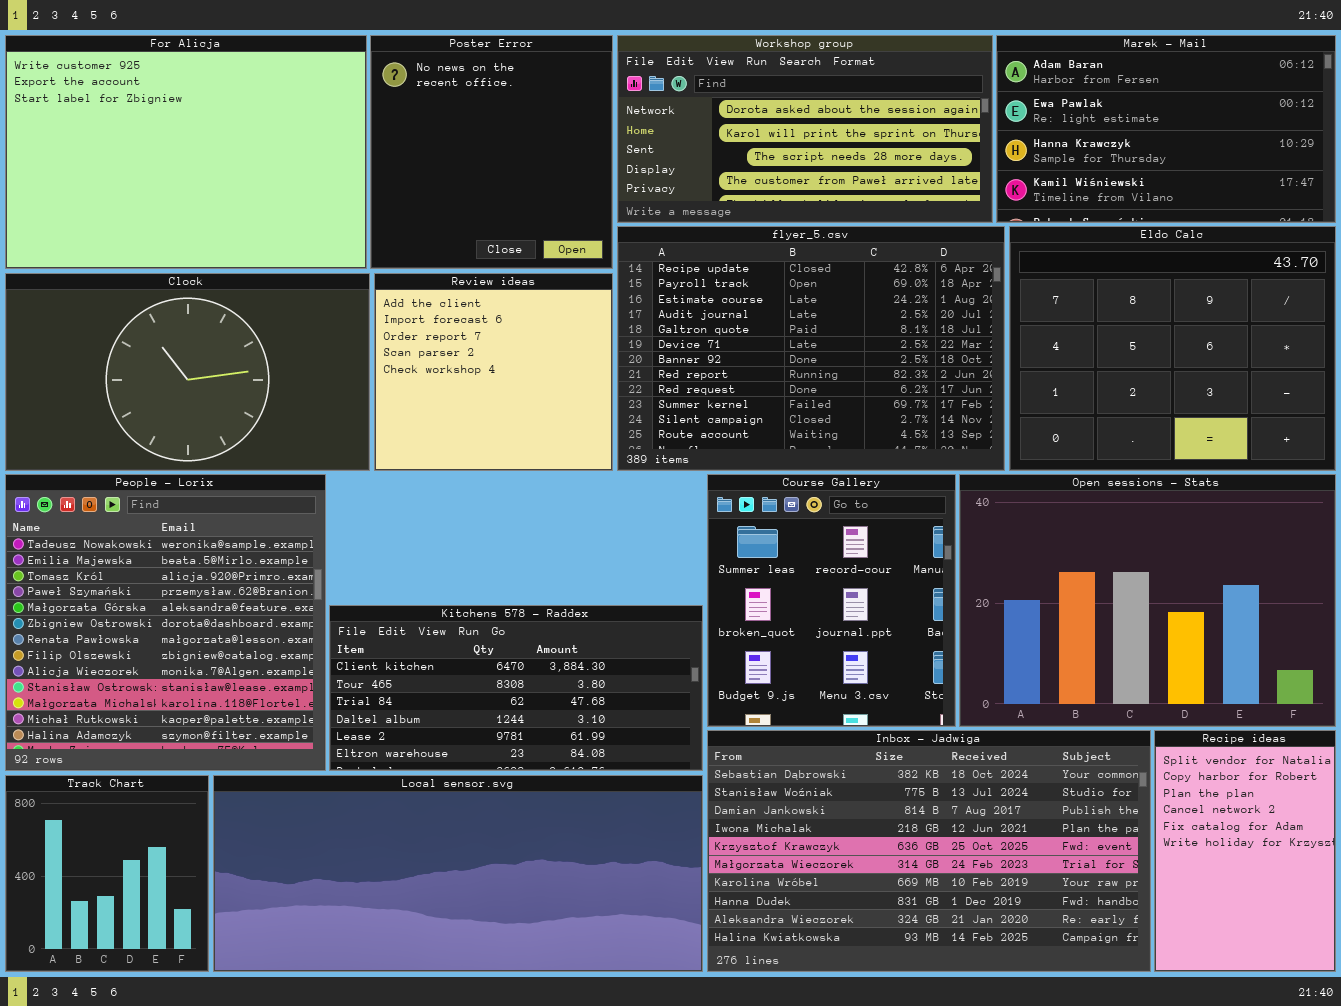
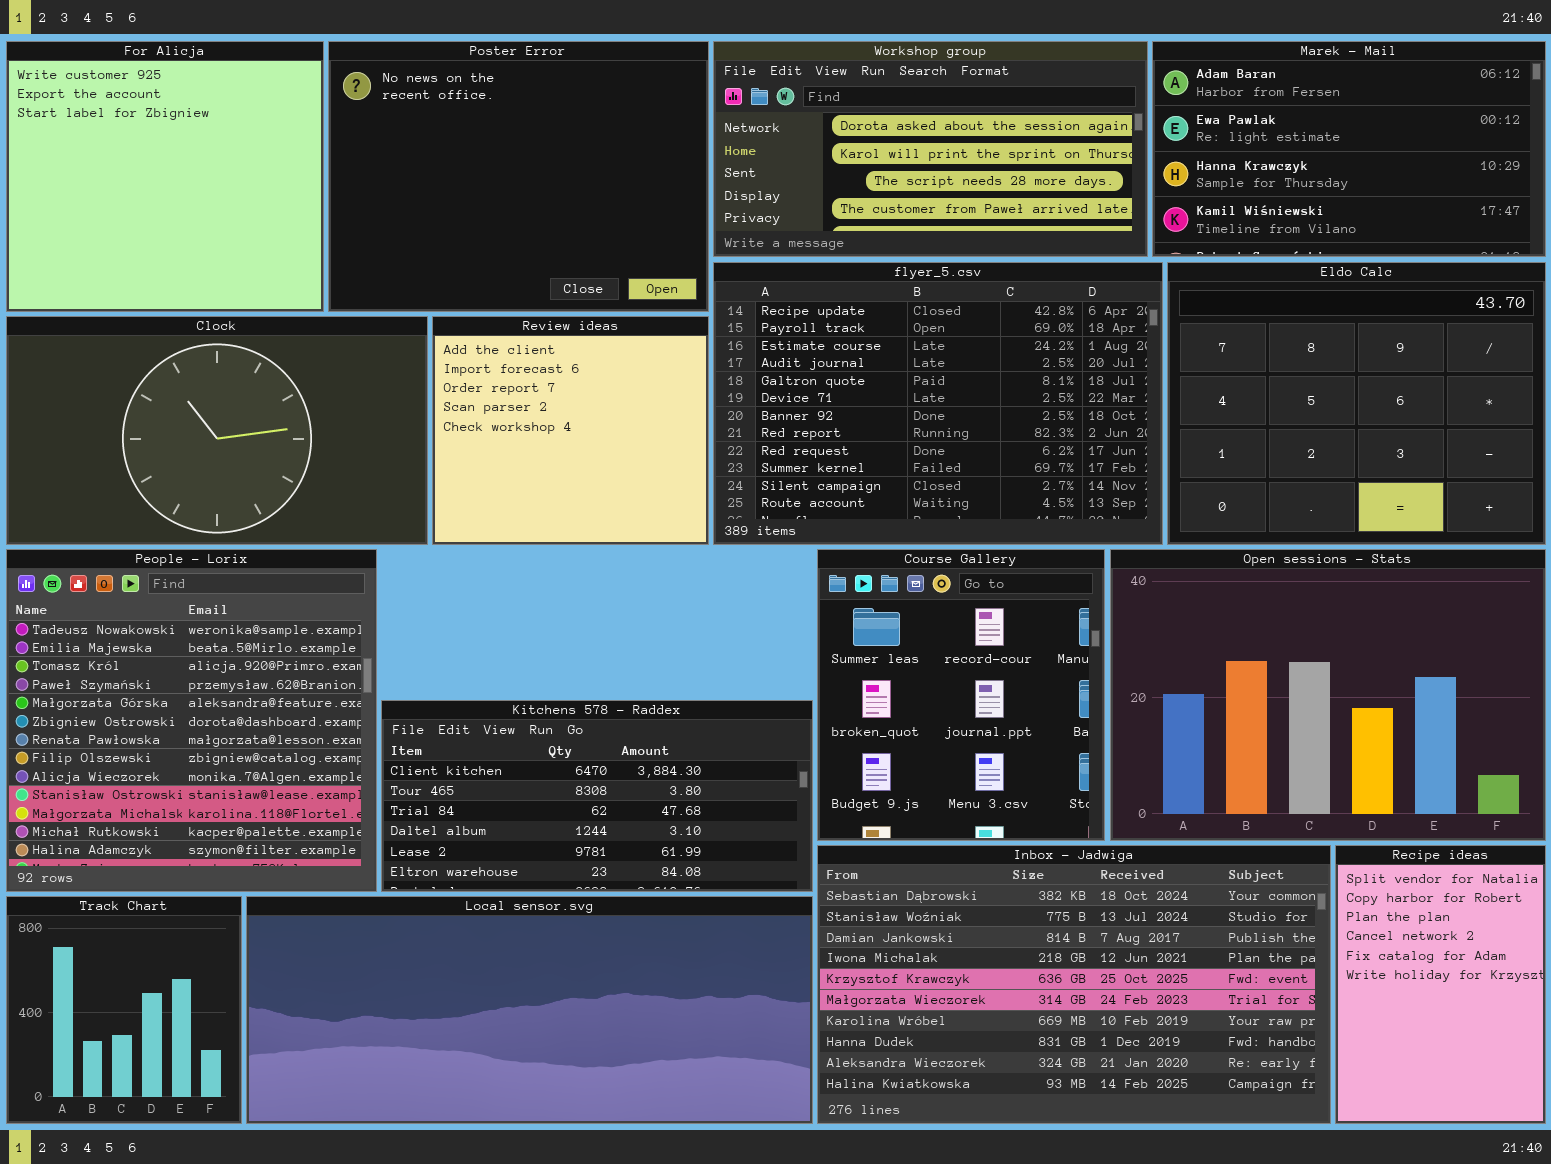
For Alicja: [5,35,367,269] -> [6,41,324,312], resized
Poster Error: [370,35,613,269] -> [328,41,709,312], resized

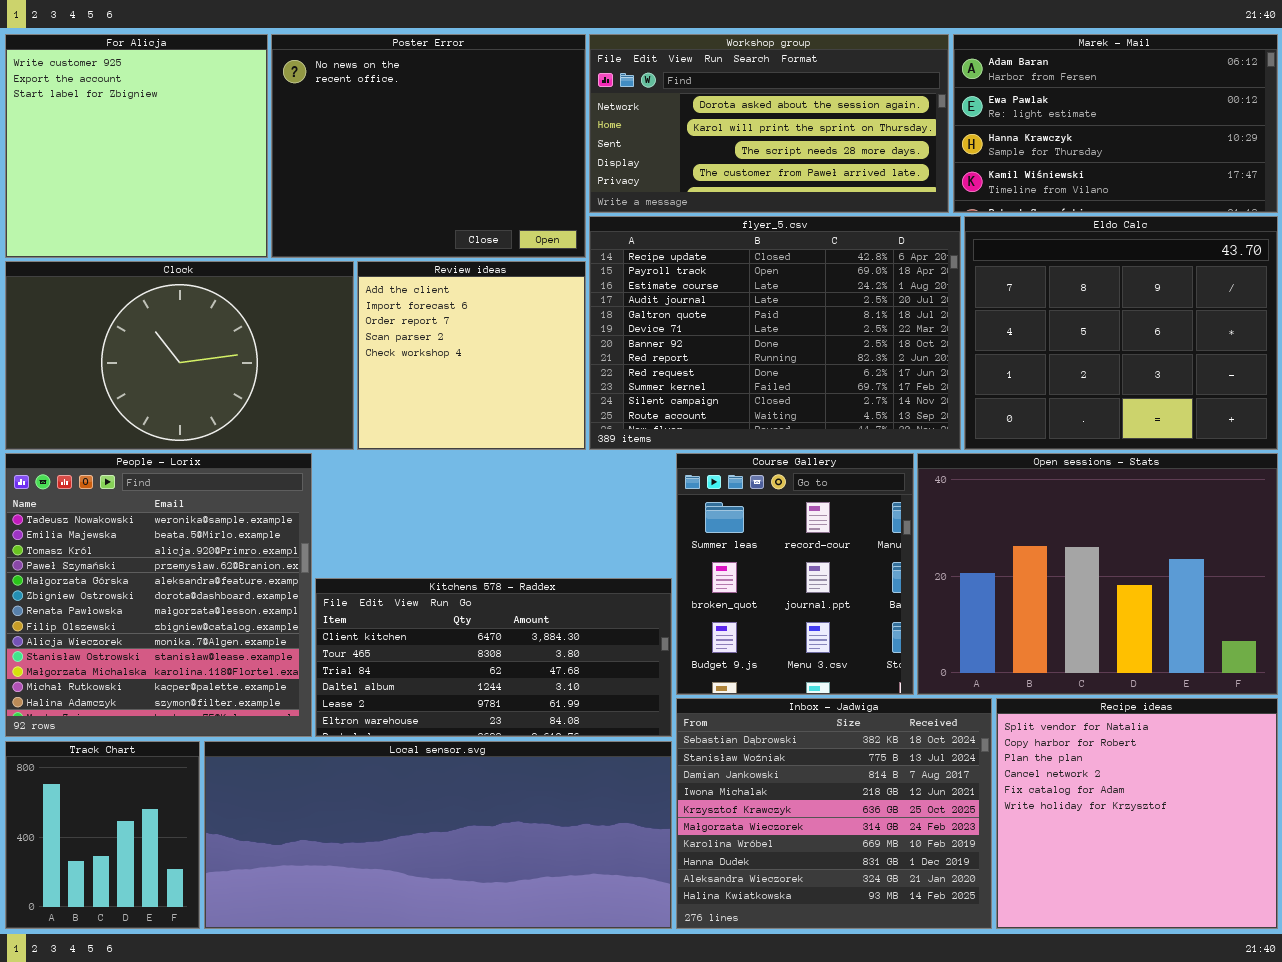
Inbox - Jadwiga: [817,845,1331,1124] -> [676,698,992,929], resized
Recipe ideas: [1335,845,1546,1124] -> [996,698,1278,929], resized

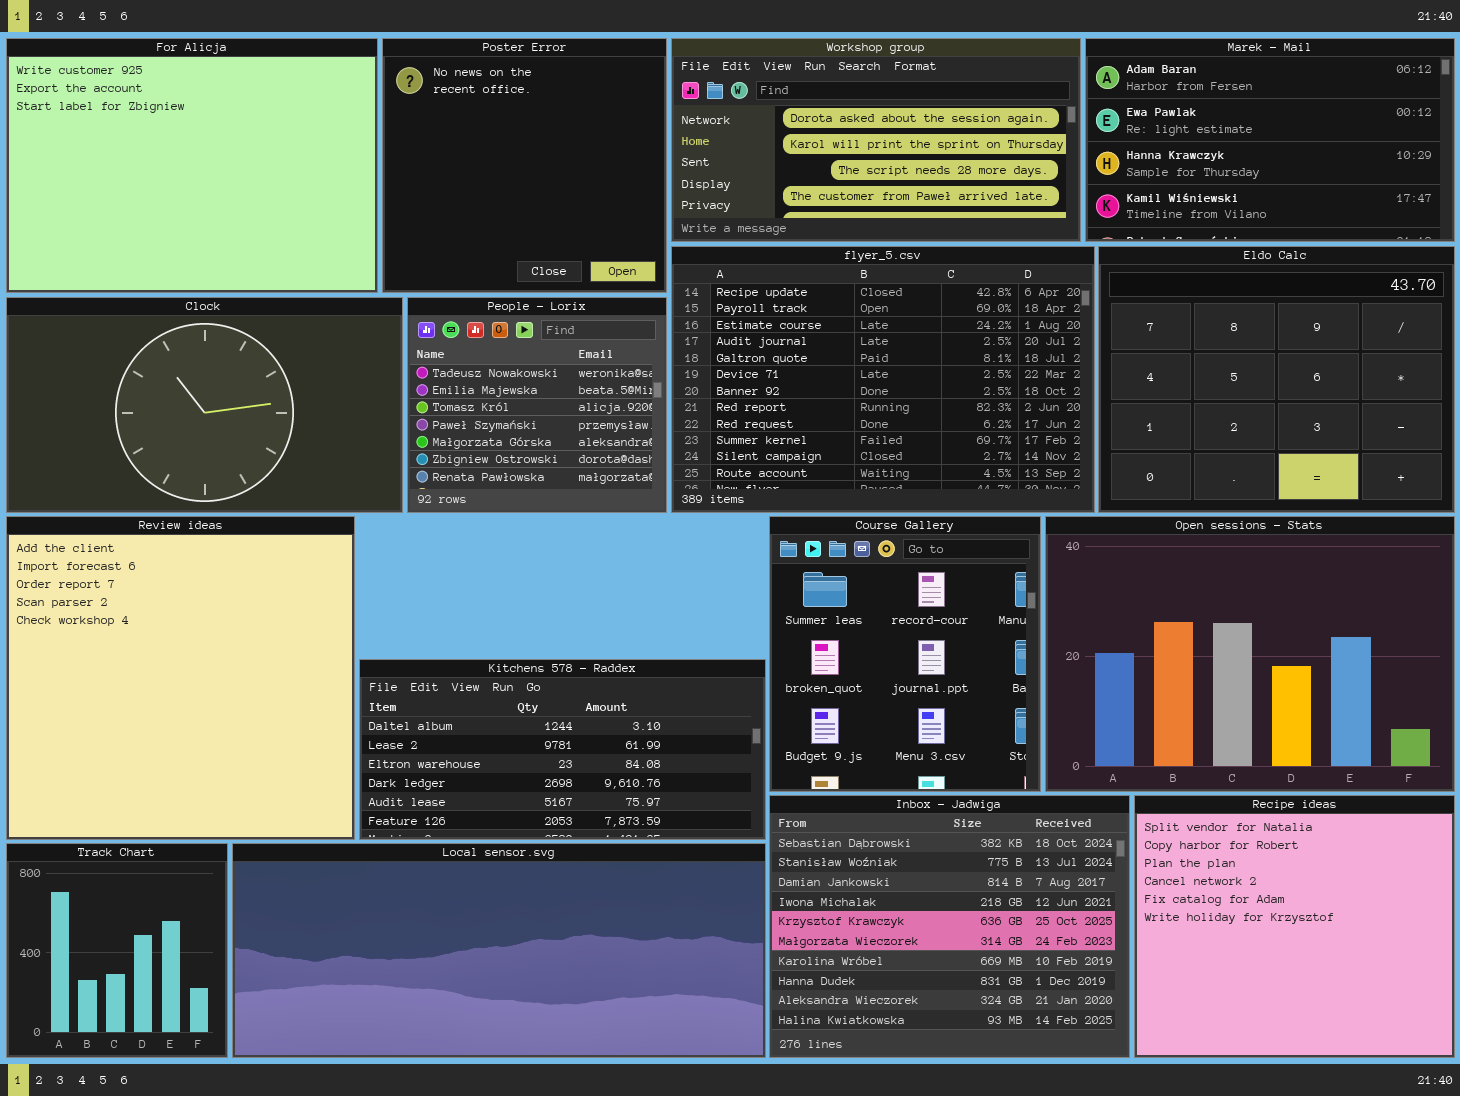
For Alicja: [5,34,268,258] -> [6,38,378,293], resized
Poster Error: [271,34,586,258] -> [382,38,667,293], resized
Review ideas: [357,261,586,450] -> [6,516,355,840], moved, resized
People - Lorix: [5,453,312,737] -> [407,297,667,513], moved, resized
Kitchens 578 - Raddex: [315,578,672,737] -> [359,659,766,840], scrolled down 3 rows

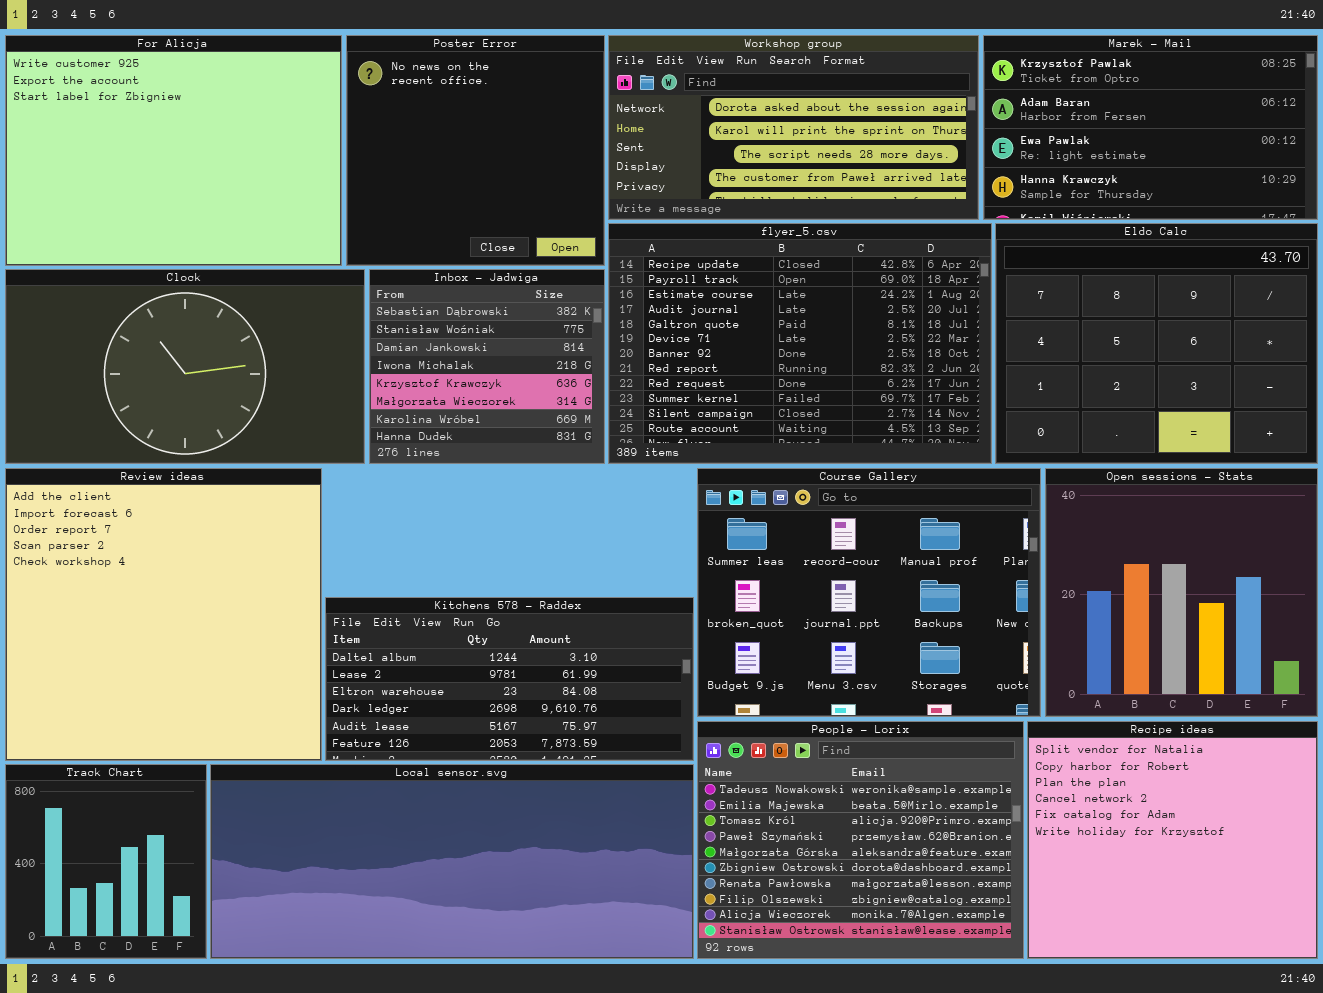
Marek - Mail: [1085,38,1455,242] -> [983,35,1318,220], scrolled up 1 row
People - Lorix: [407,297,667,513] -> [697,721,1024,959], moved, resized
Course Gallery: [769,516,1041,792] -> [697,468,1041,717], resized
Open sessions - Stats: [1045,516,1455,792] -> [1045,468,1318,717], resized
Inbox - Jadwiga: [769,795,1130,1058] -> [369,269,605,464], moved, resized

